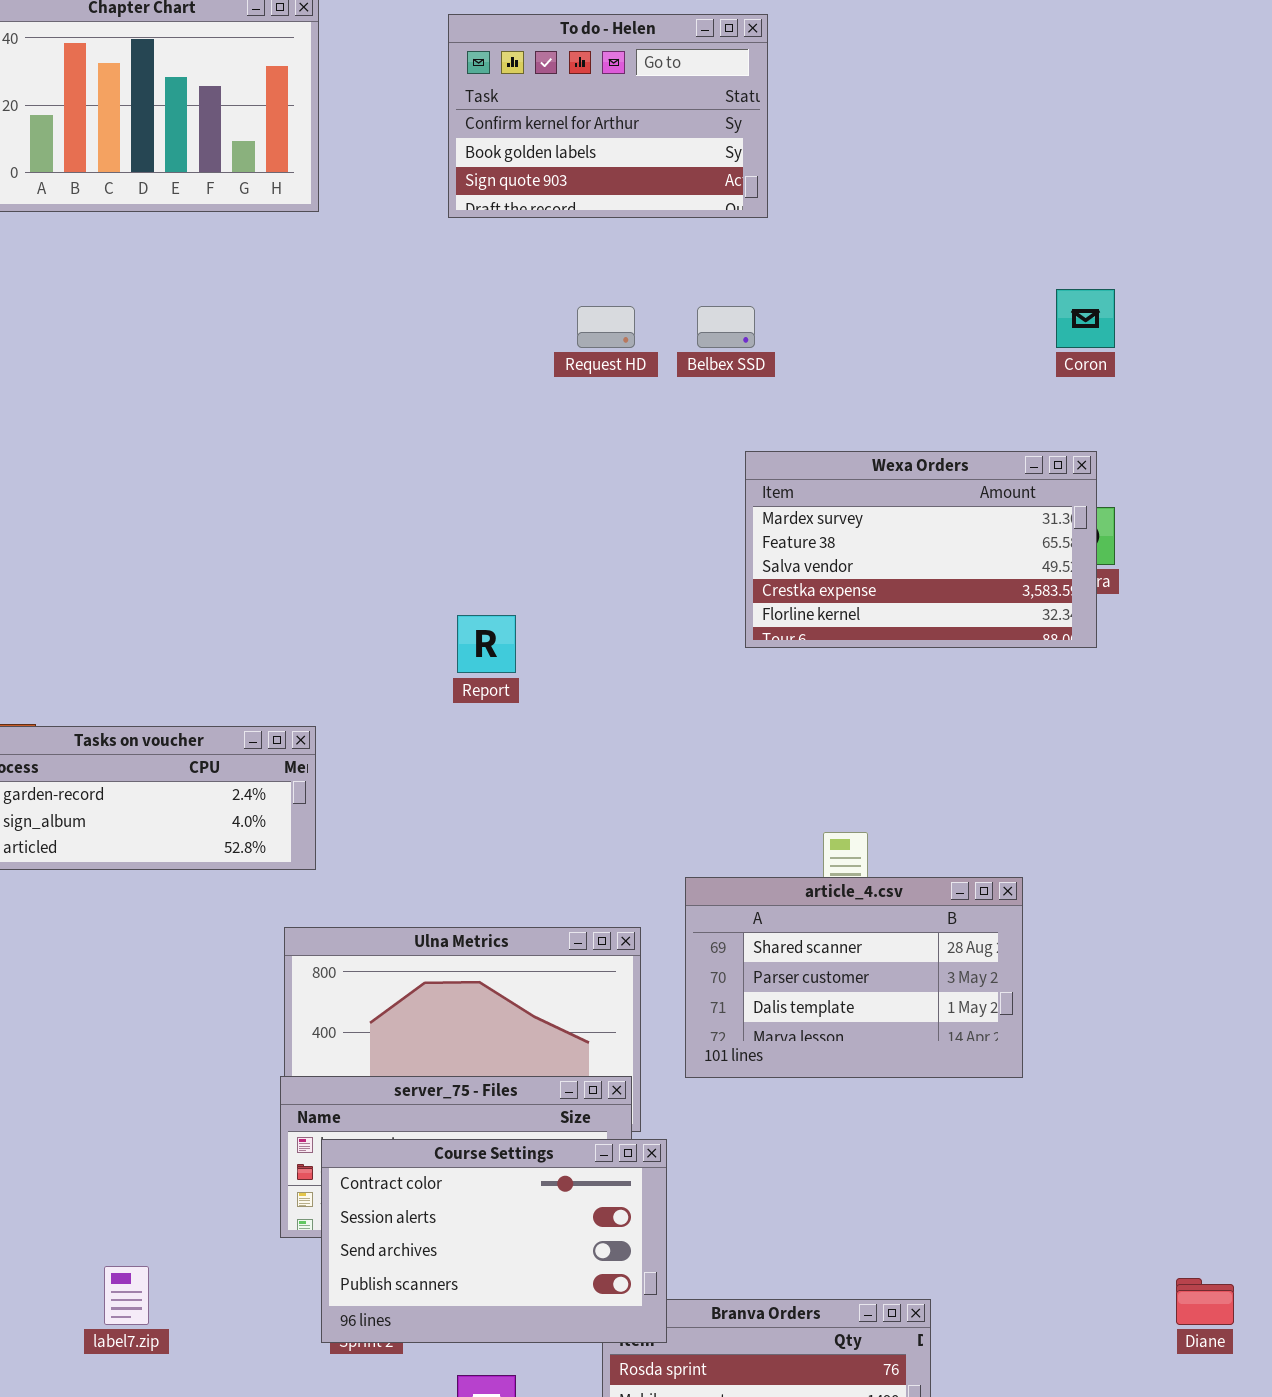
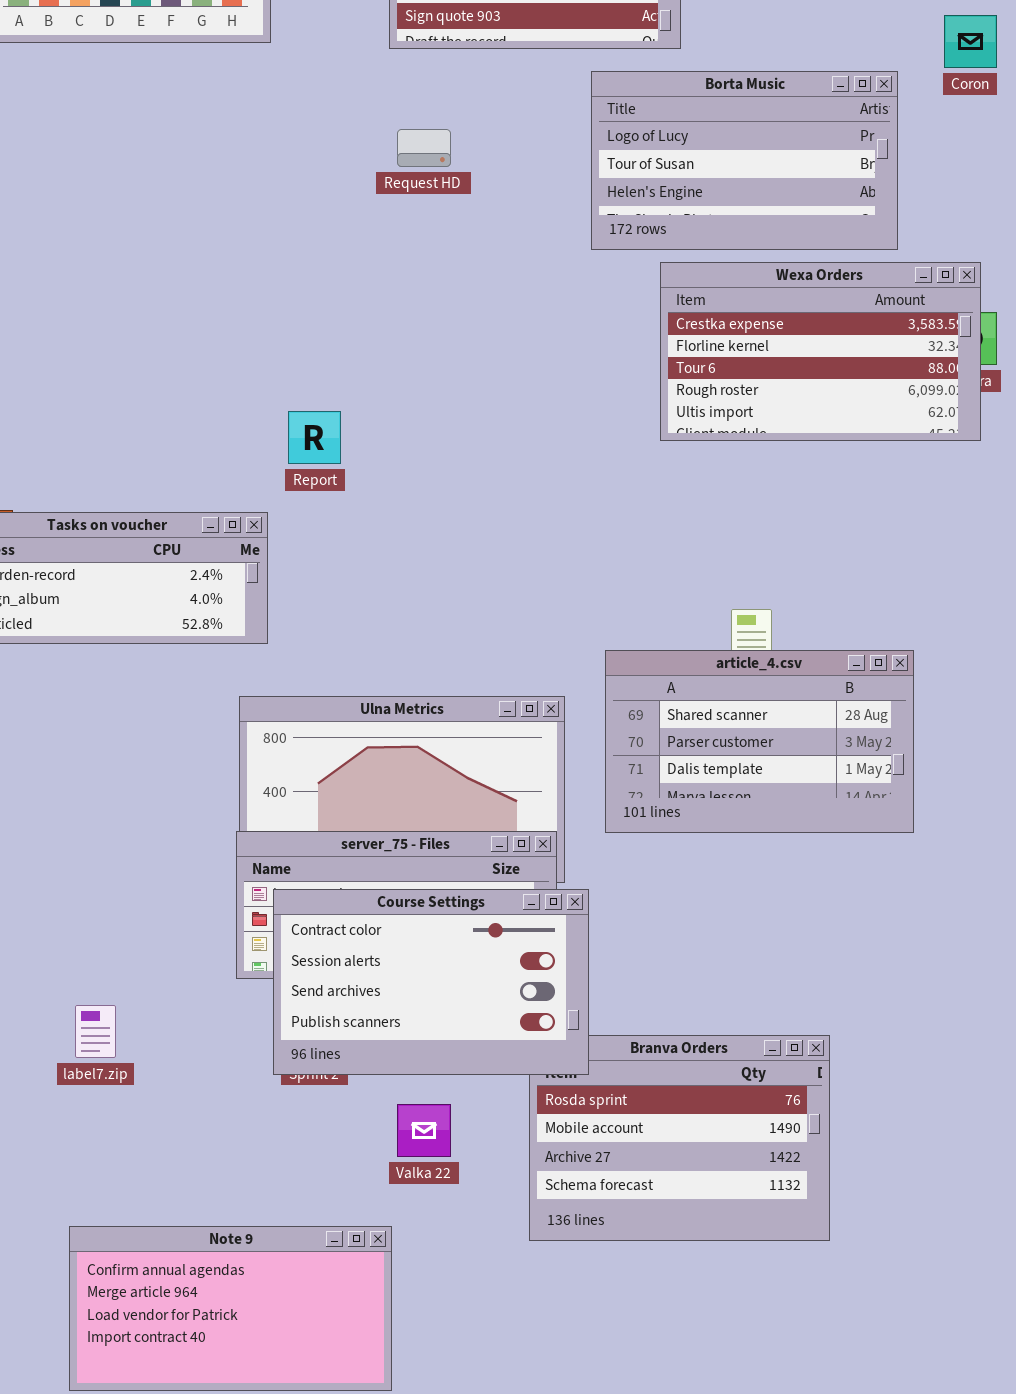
Borta Music: none -> [591,71,898,250], opened
Coron: [1056,289,1115,348] -> [944,15,997,68], moved
Request HD: [577,306,635,348] -> [397,129,451,167], moved
Wexa Orders: [745,451,1097,648] -> [660,262,981,441], scrolled down 3 rows
Report: [457,615,516,673] -> [288,411,341,464], moved

